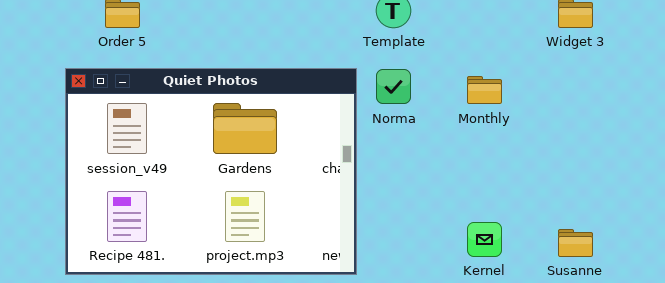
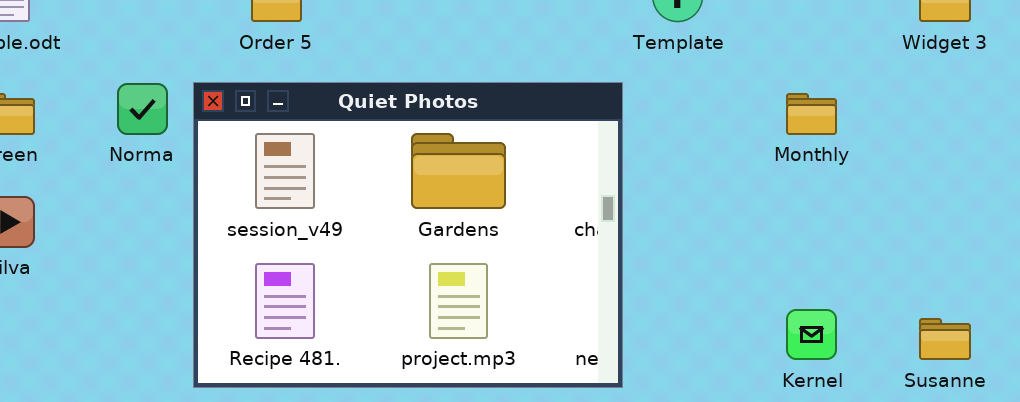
Norma: [376,69,411,104] -> [117,83,168,135], moved

